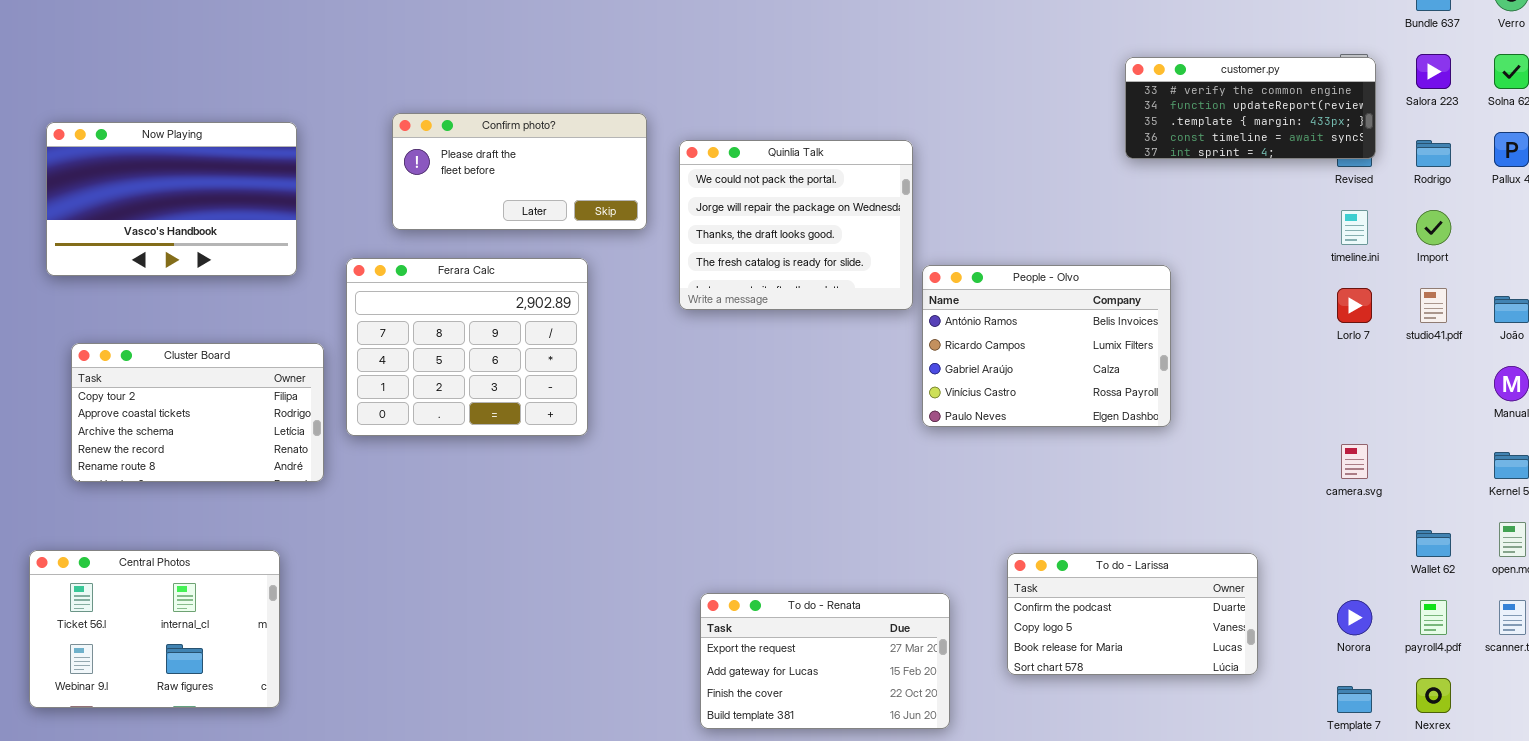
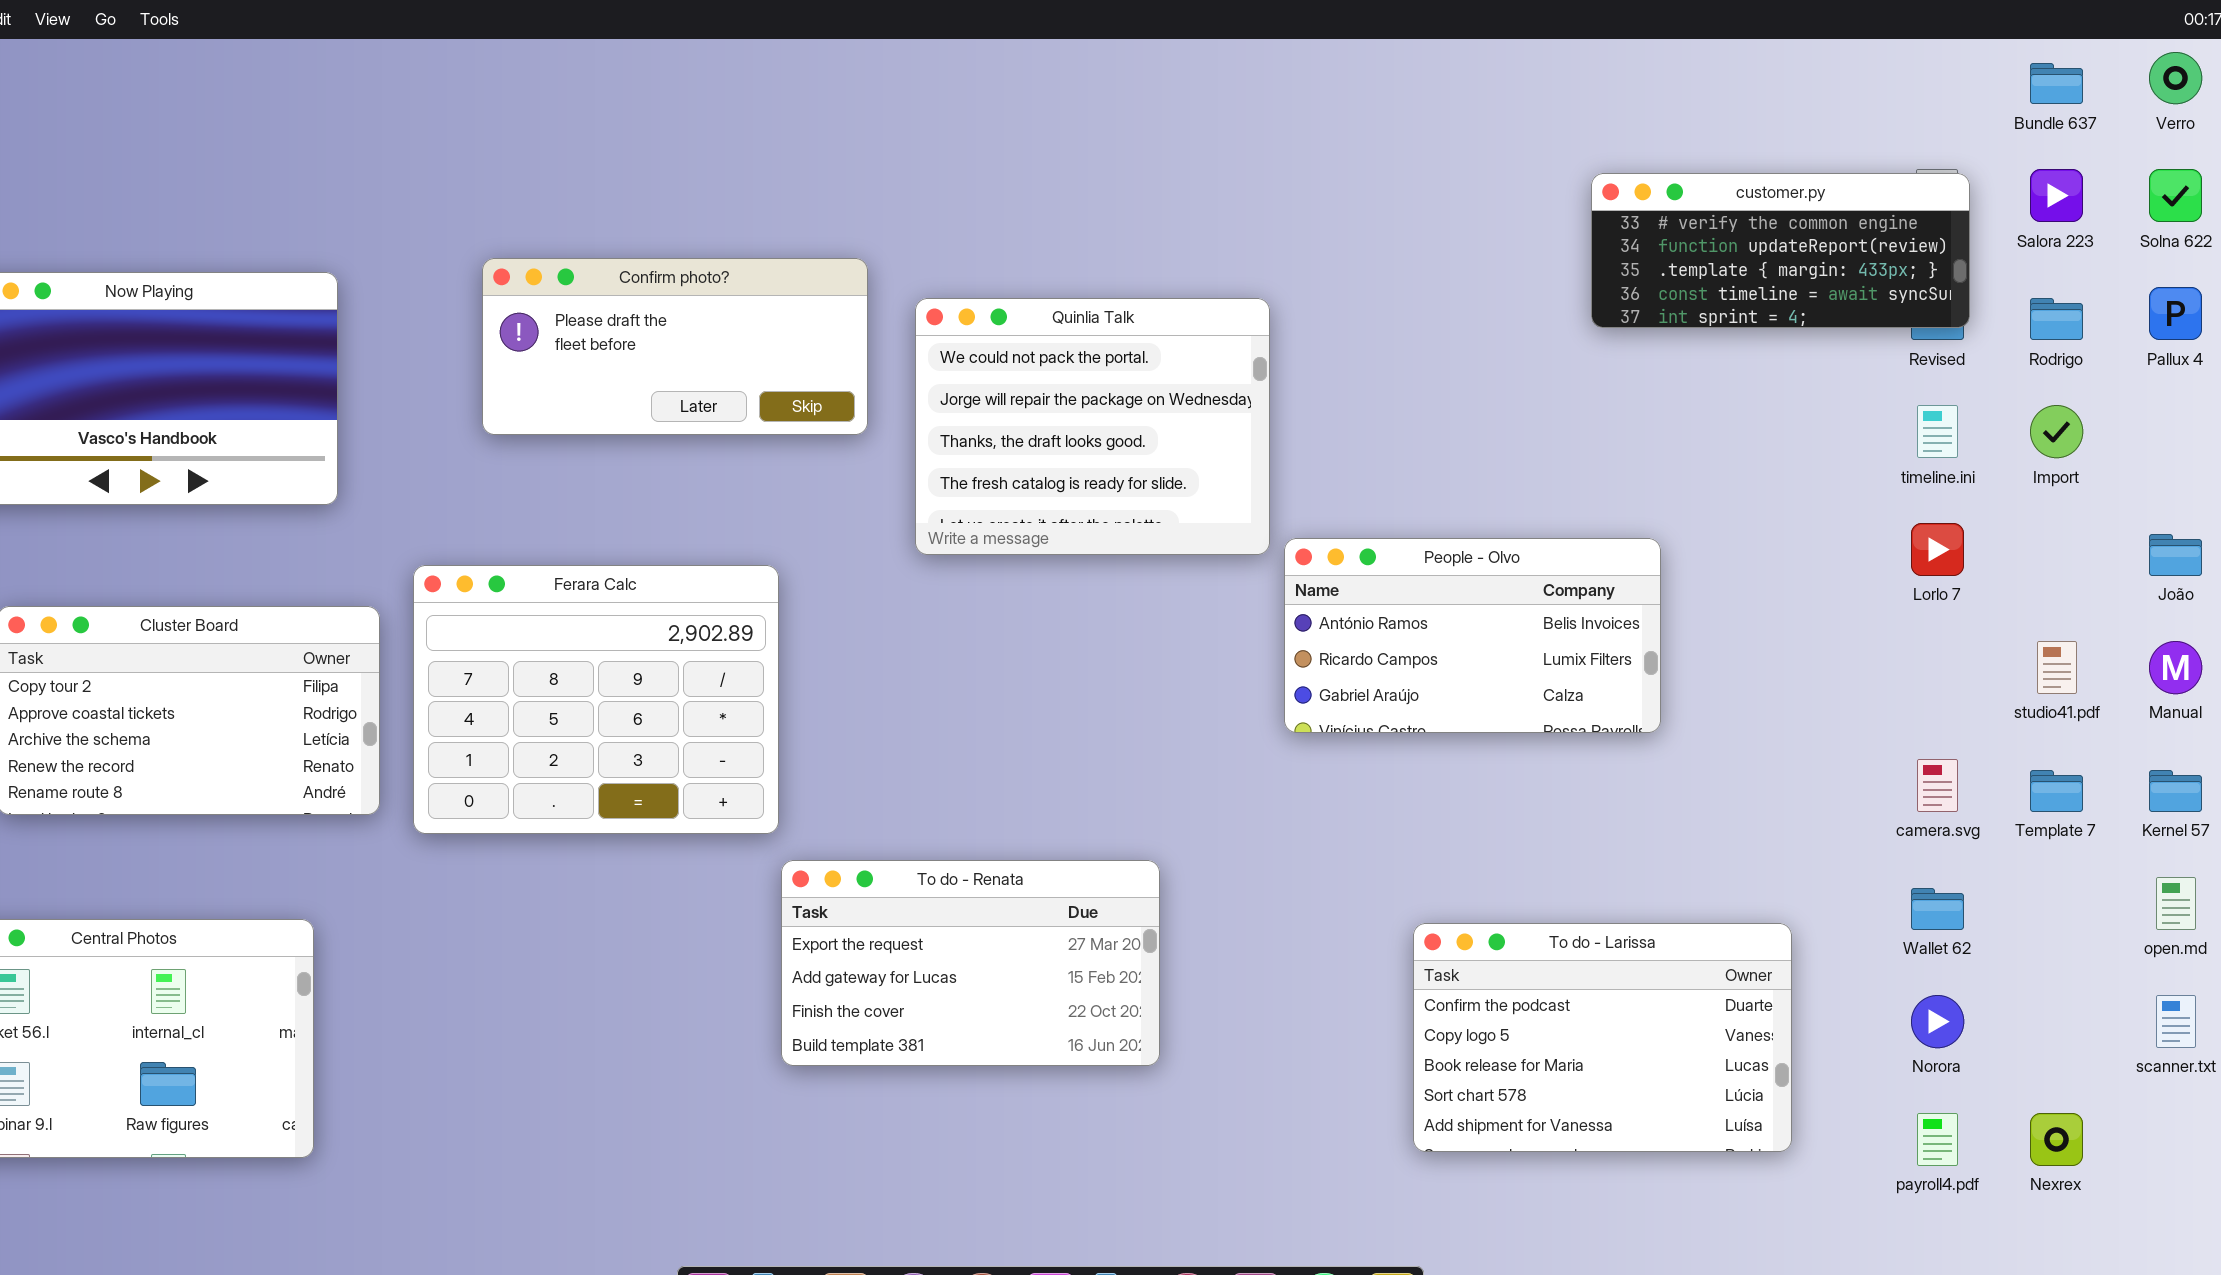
Ferara Calc: [346,258,588,436] -> [413,565,779,834], moved
People - Olvo: [922,265,1171,427] -> [1284,538,1661,733], resized
studio41.pdf: [1420,288,1447,323] -> [2037,641,2077,694], moved
Wallet 62: [1416,530,1451,557] -> [1911,888,1964,930], moved
To do - Larissa: [1007,553,1258,675] -> [1413,923,1792,1152], resized
To do - Renata: [700,593,950,729] -> [781,860,1160,1066], moved
payroll4.pdf: [1420,600,1447,635] -> [1917,1113,1958,1166], moved
Template 7: [1337,686,1372,713] -> [2030,770,2083,812], moved

